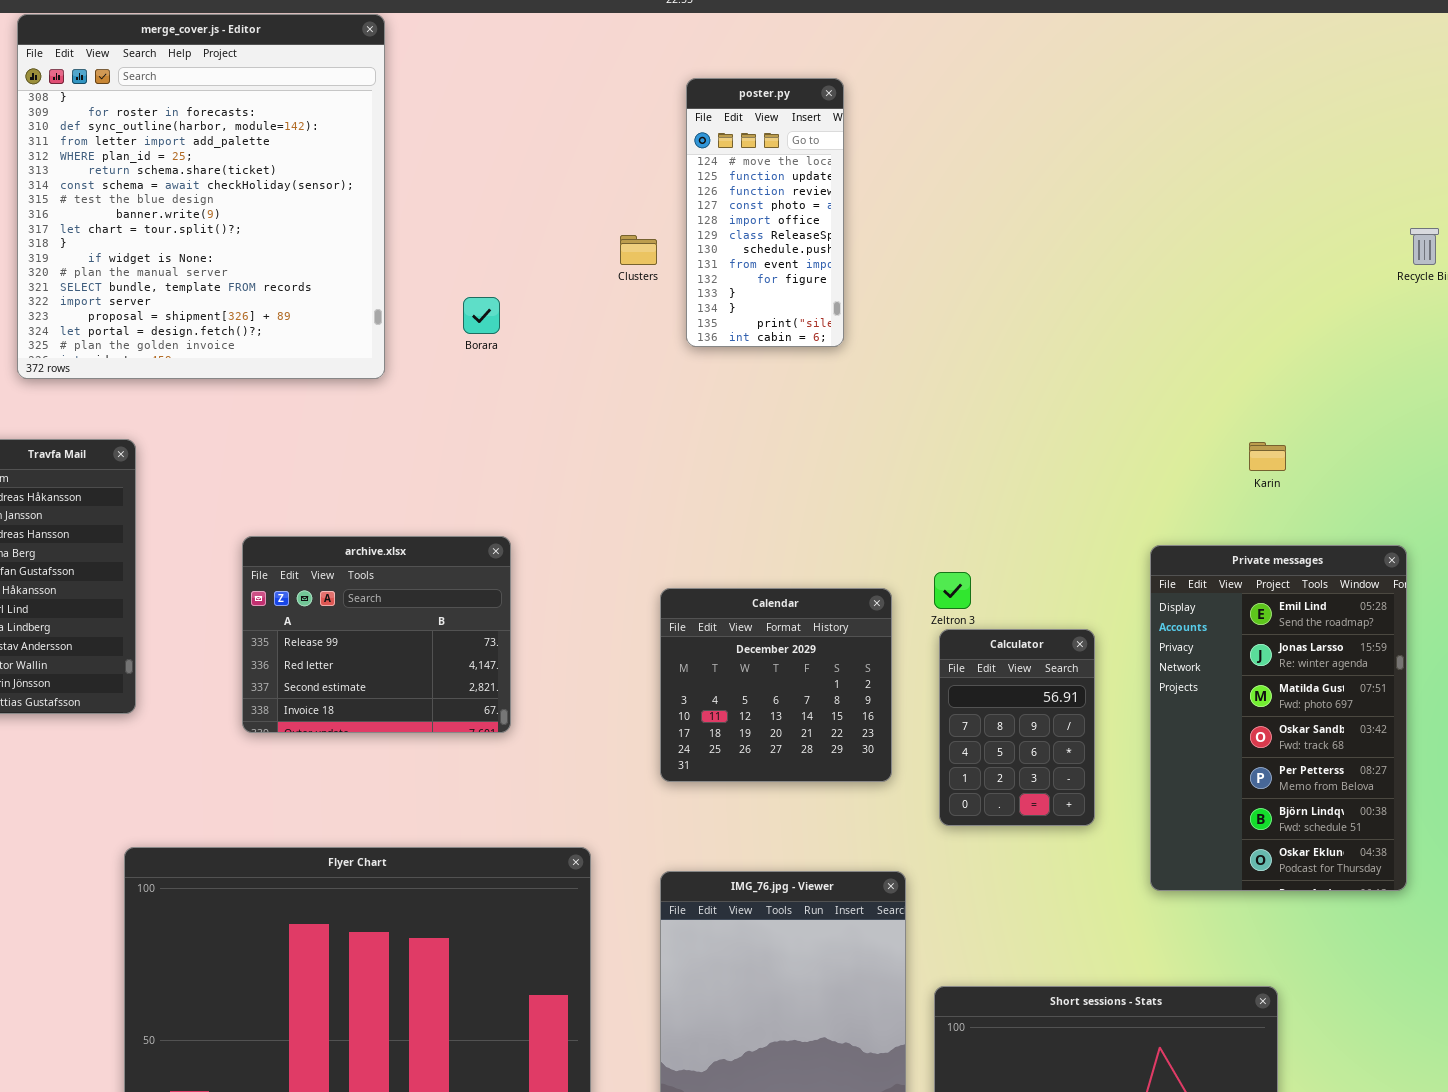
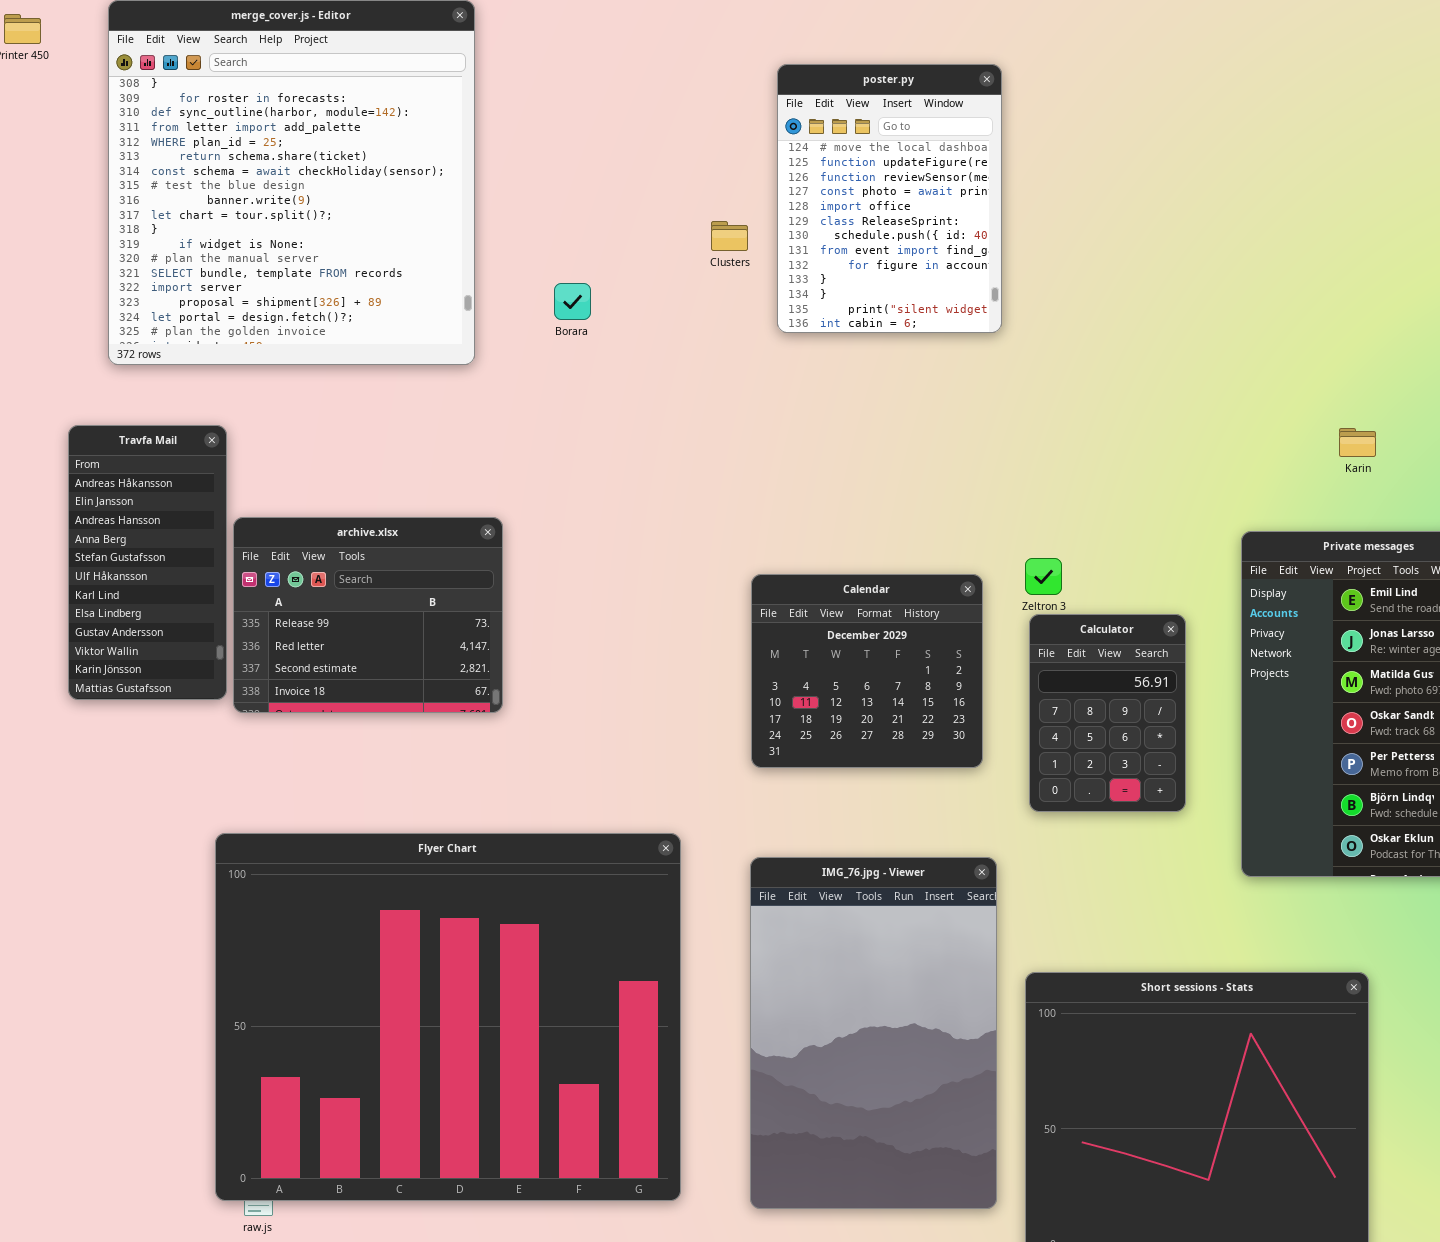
poster.py: [686,78,844,347] -> [777,64,1002,333], resized
archive.xlsx: [242,536,511,733] -> [233,517,503,713], moved

